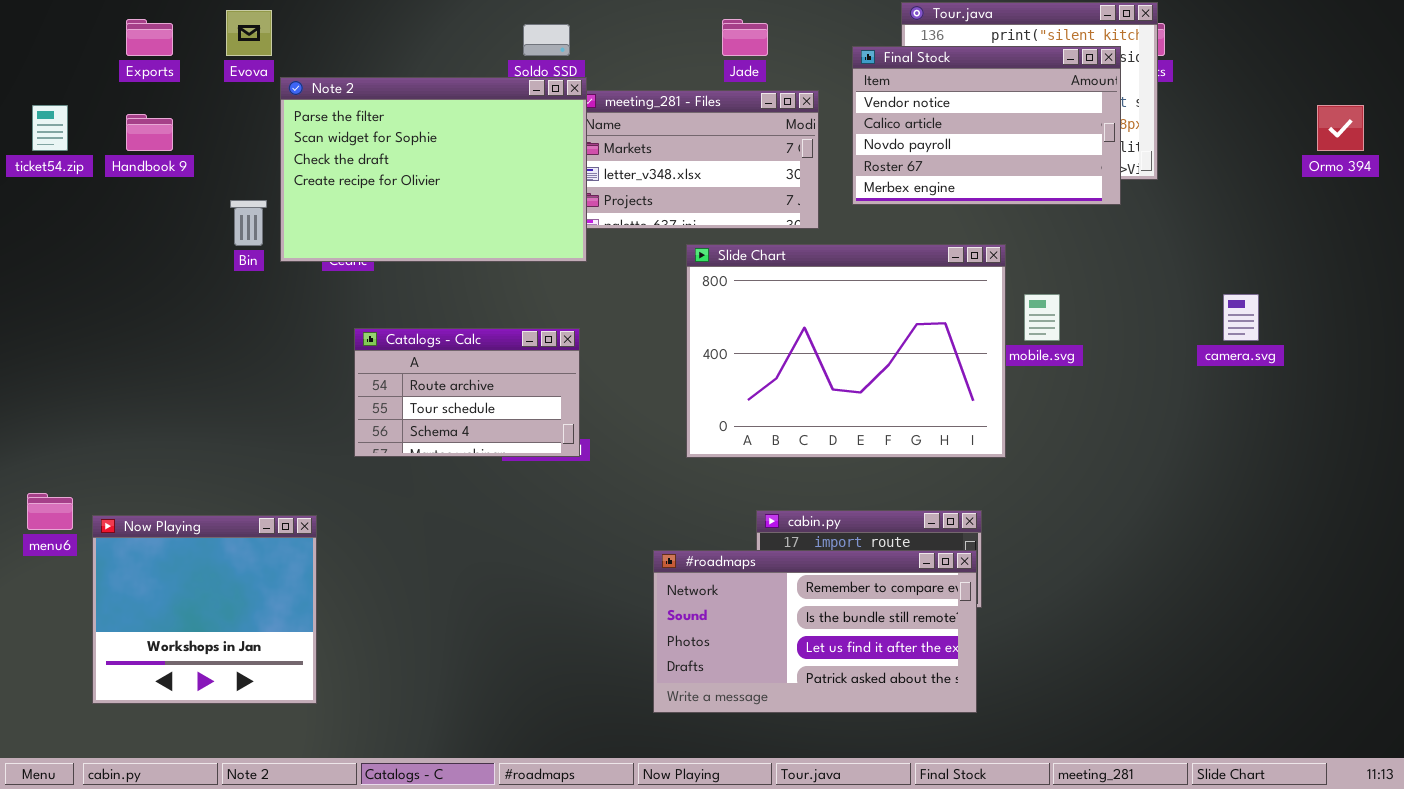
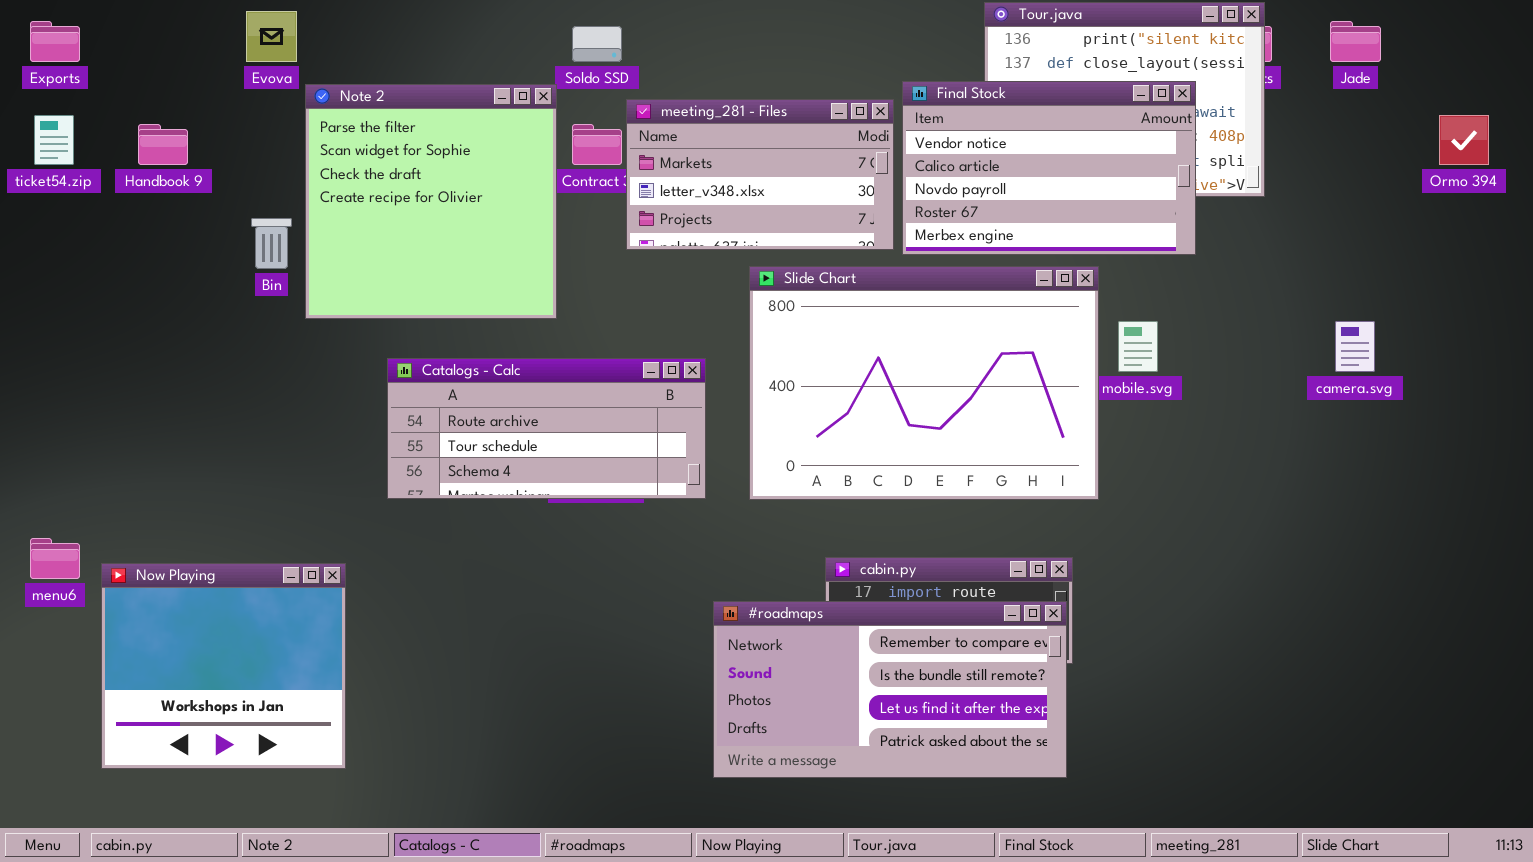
Exports: [126,19,173,56] -> [30,21,80,62], moved
Jade: [722,19,768,56] -> [1330,21,1381,62], moved
Final Stock: [852,46,1121,205] -> [902,81,1196,255], moved
Note 2: [280,77,587,262] -> [305,84,557,319], resized
Catalogs - Calc: [354,328,580,457] -> [387,358,706,499], resized

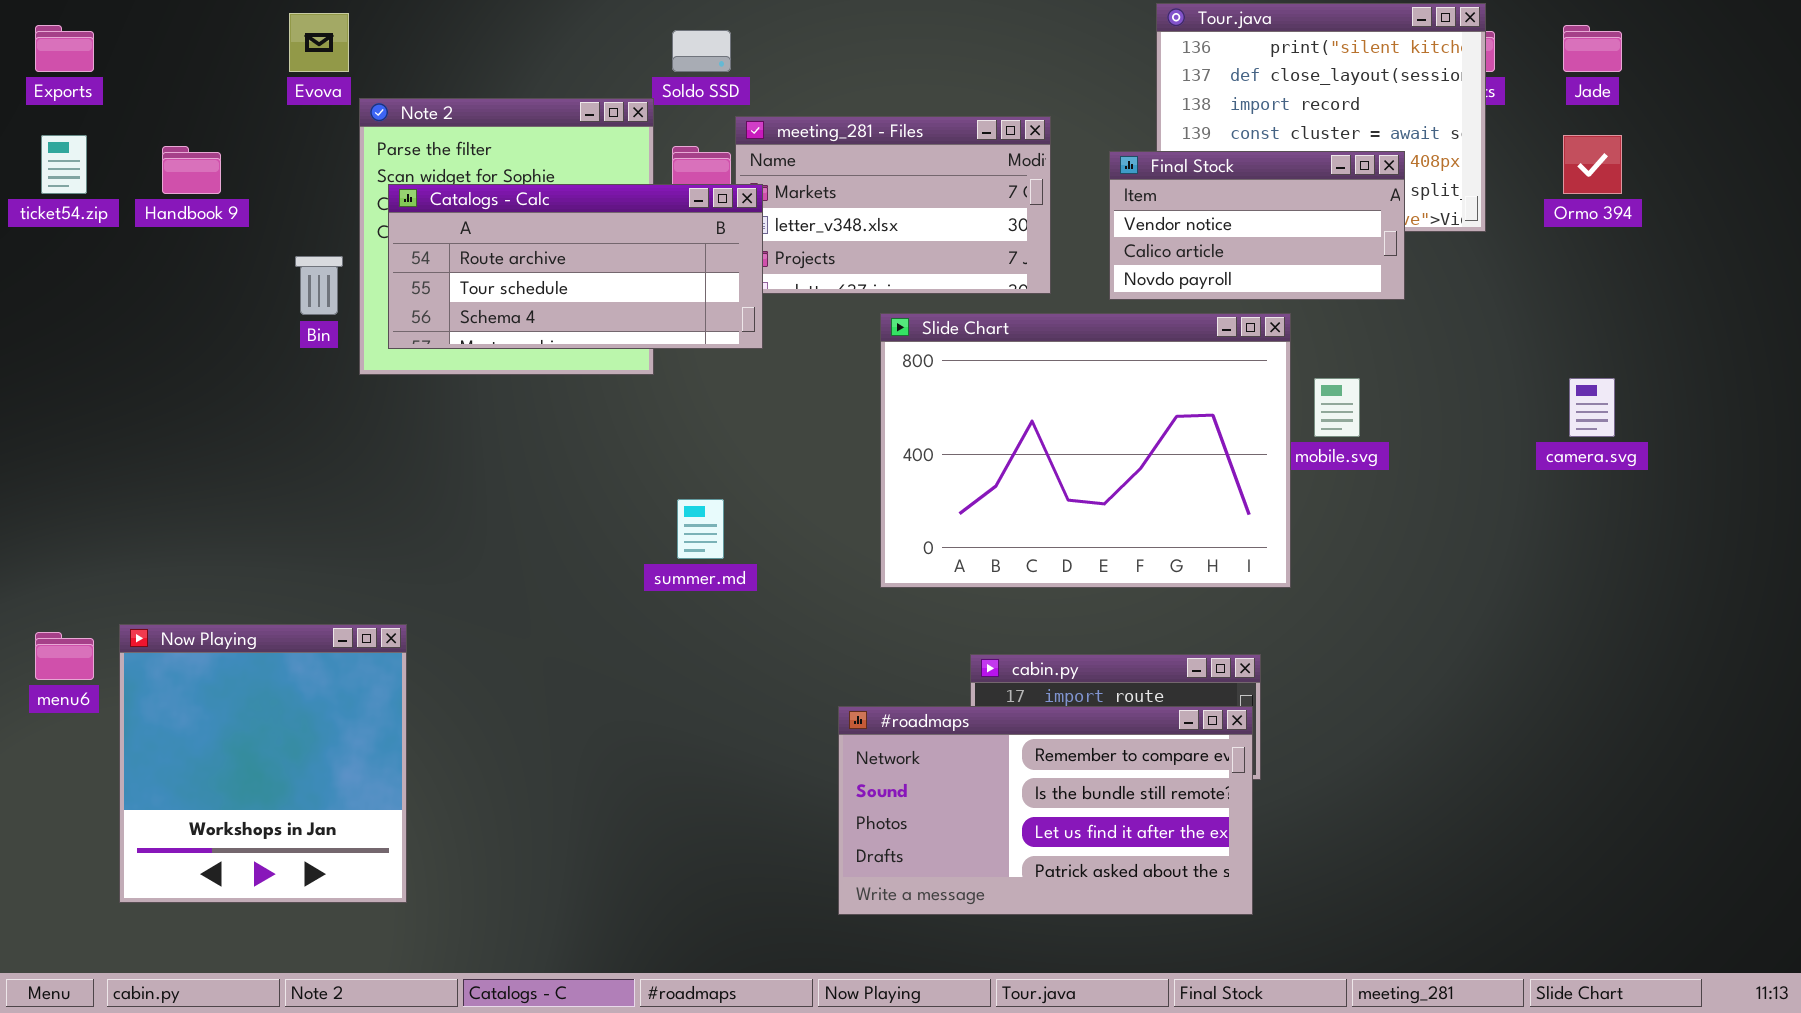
Final Stock: [902,81,1196,255] -> [1109,151,1405,300], resized
Ormo 394: [1439,115,1489,165] -> [1563,135,1622,194], moved
Catalogs - Calc: [387,358,706,499] -> [388,184,763,349], moved
Now Playing: [101,563,346,769] -> [119,624,407,903], resized

